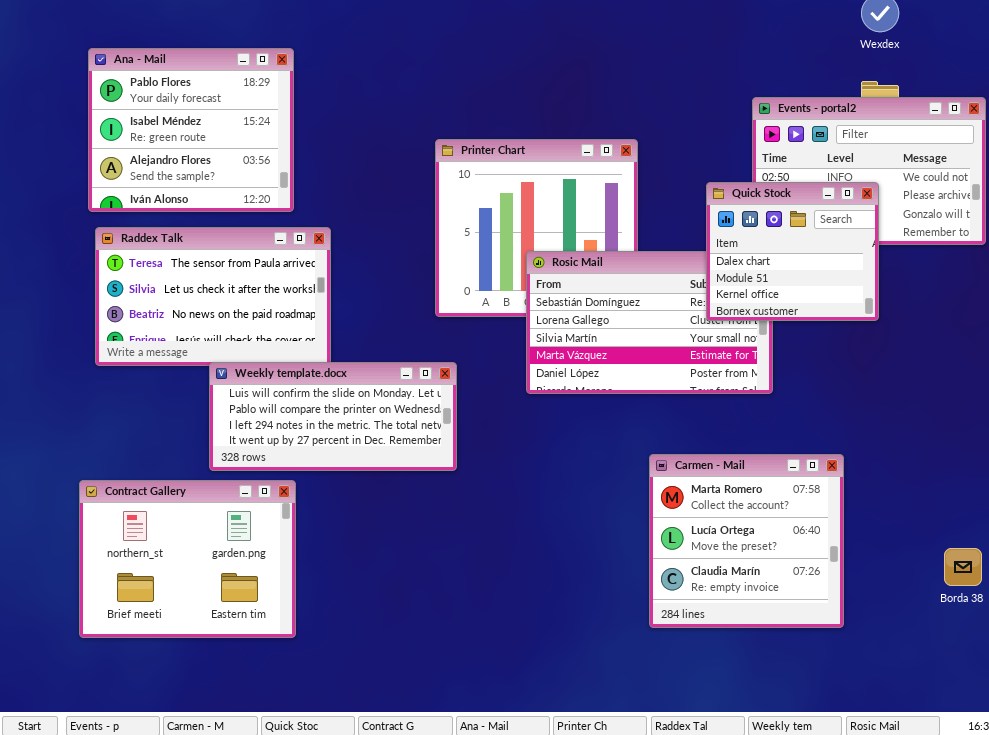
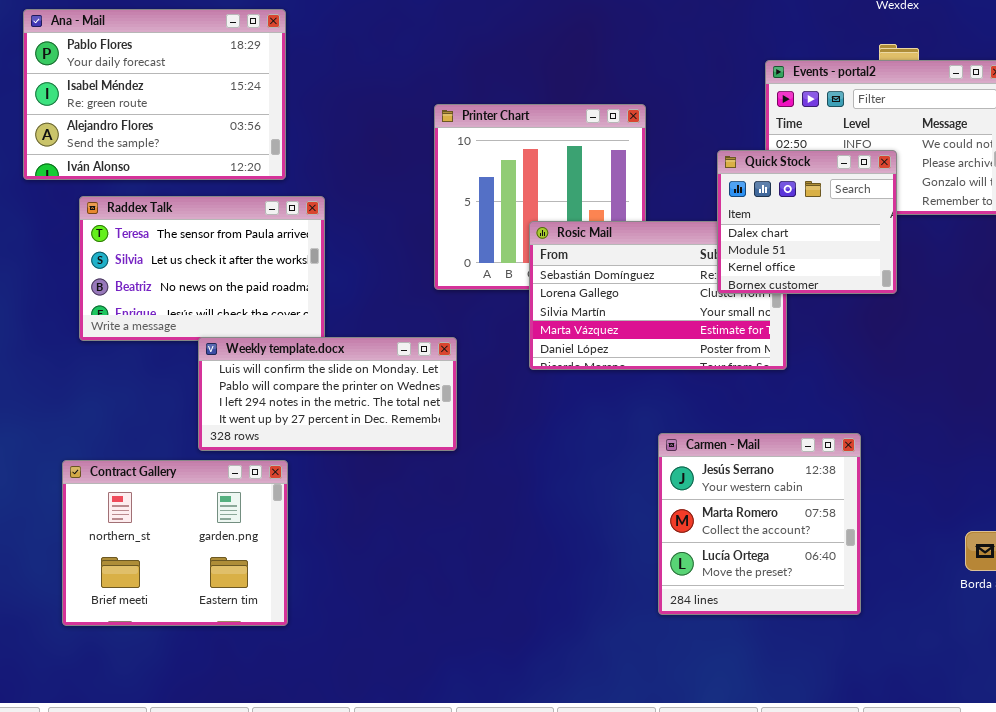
Ana - Mail: [88,48,294,212] -> [23,9,286,180], resized
Carmen - Mail: [649,454,844,628] -> [658,433,861,615], scrolled up 1 row

